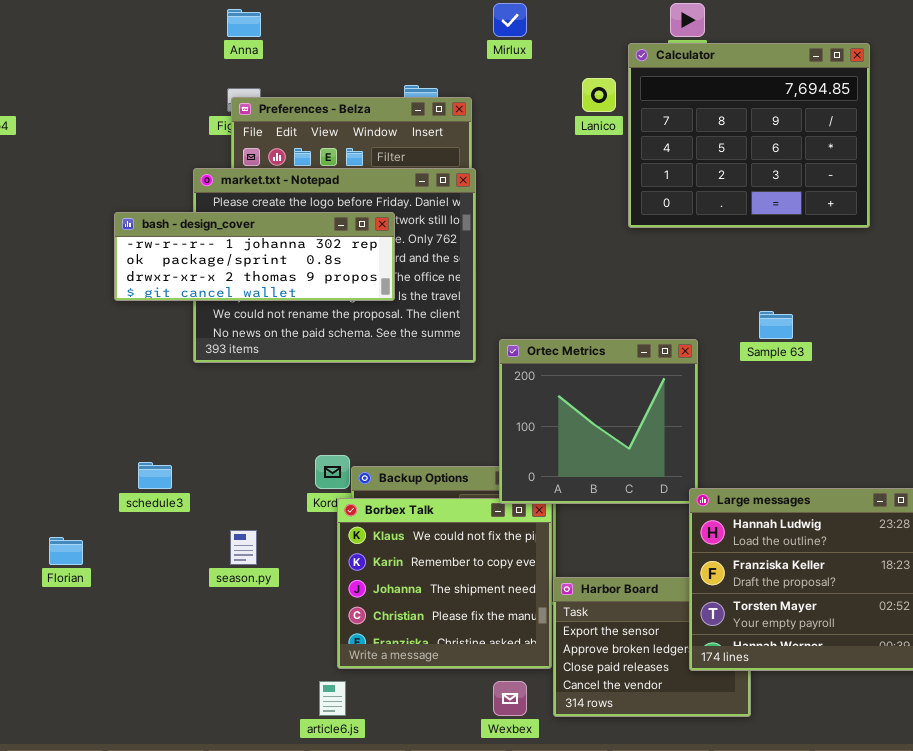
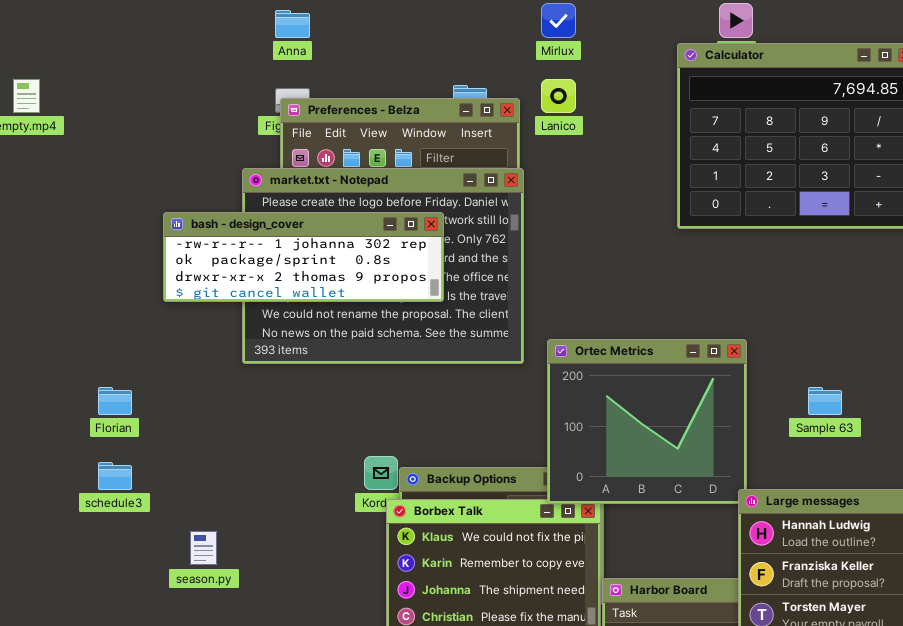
Lanico: [582,78,616,112] -> [541,79,576,113], moved
Sample 63: [759,311,793,339] -> [808,387,842,415], moved
schedule3: [138,462,172,489] -> [98,462,132,490], moved
season.py: [230,530,257,565] -> [190,531,217,565], moved
Florian: [49,537,83,565] -> [98,387,132,415], moved

